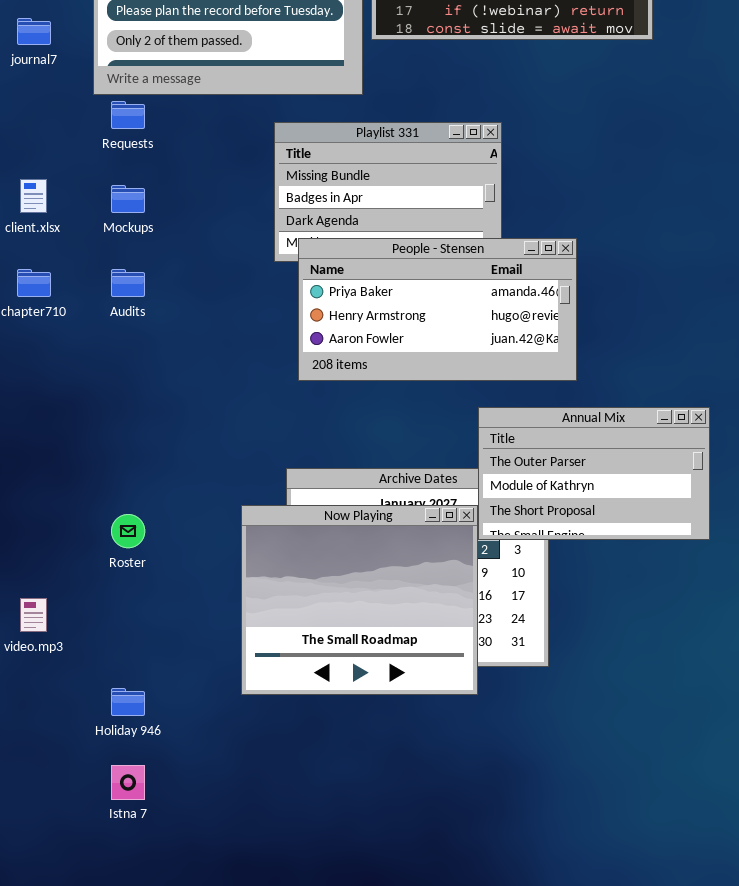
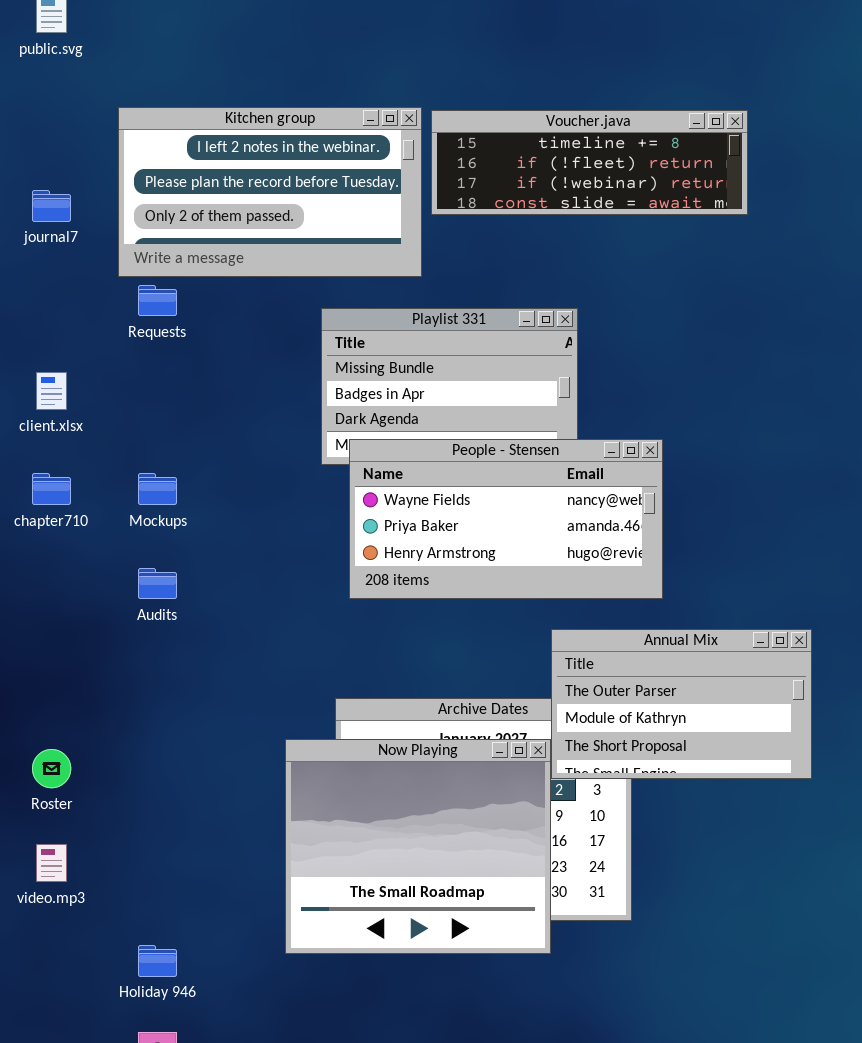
Mockups: [111,185,145,213] -> [138,473,177,505], moved
People - Stensen: [298,238,577,381] -> [349,439,663,599], scrolled up 1 row
Audits: [111,269,145,297] -> [138,568,177,599], moved
Roster: [111,514,145,548] -> [32,749,71,788], moved

